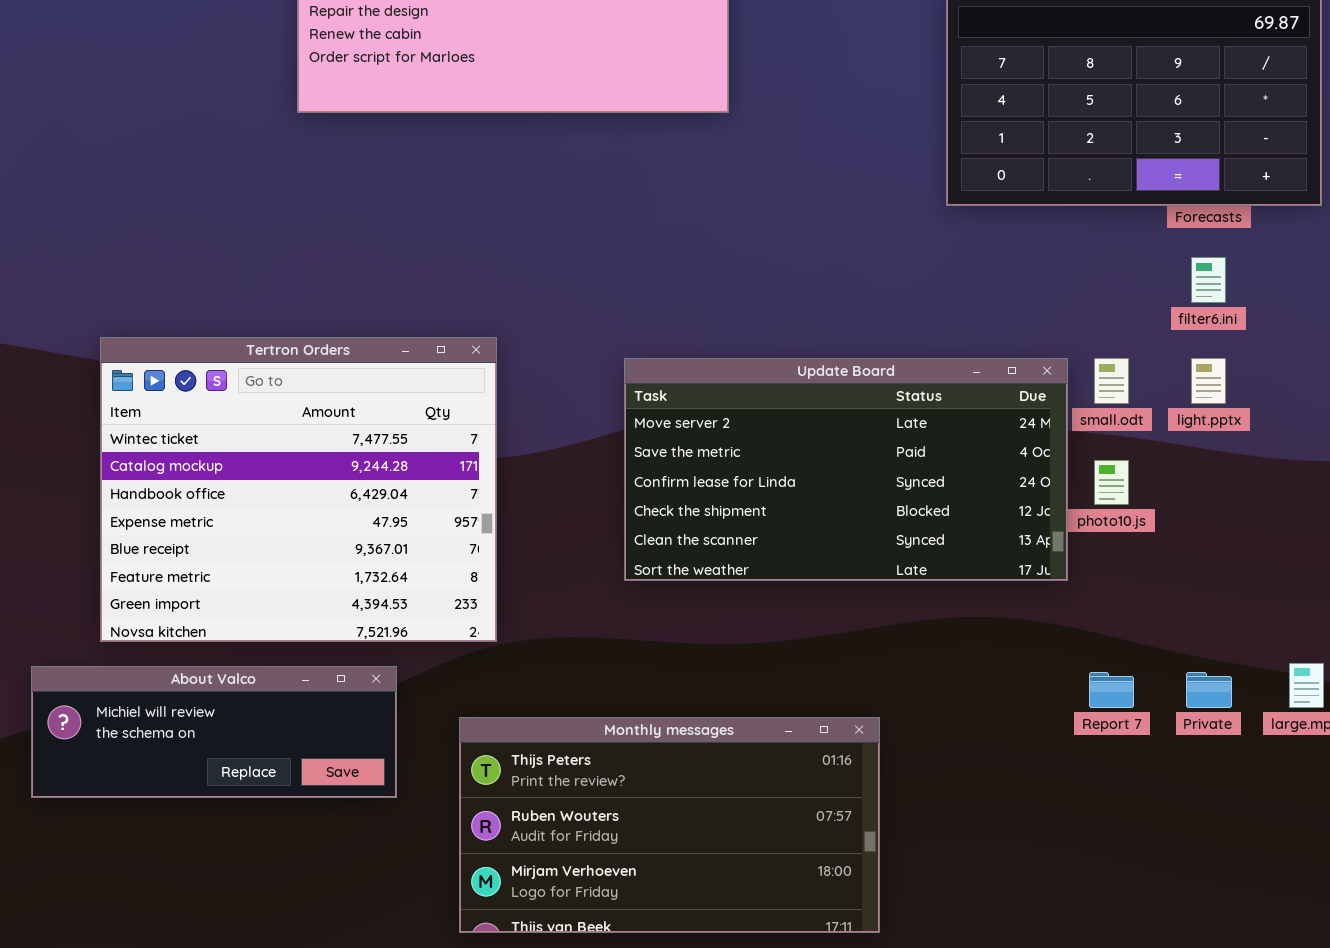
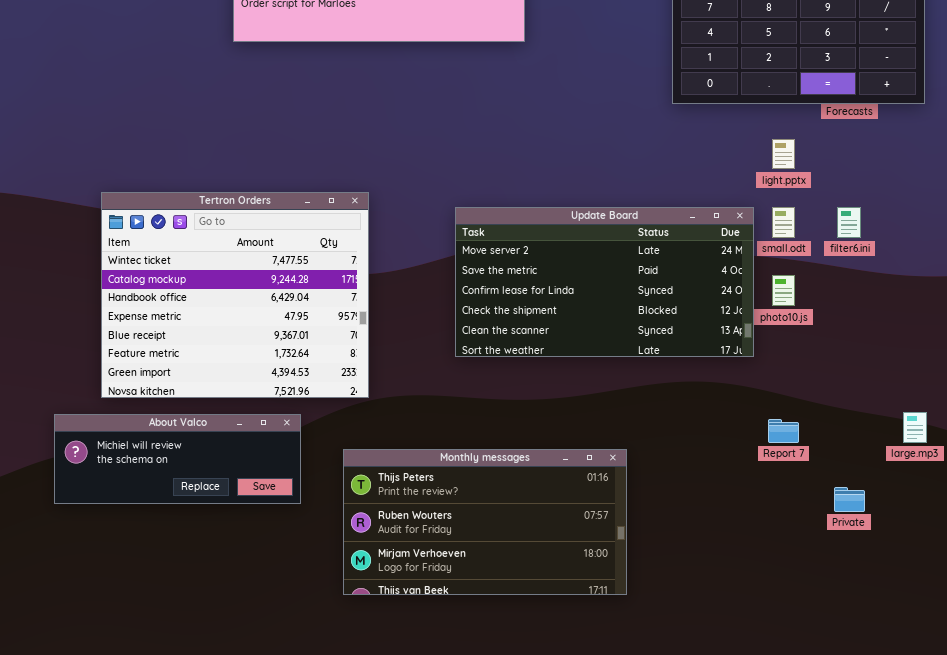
filter6.ini: [1191,257,1226,303] -> [837,207,861,238], moved
light.pptx: [1191,358,1226,404] -> [772,139,795,169], moved
Private: [1186,672,1232,708] -> [834,487,865,512], moved

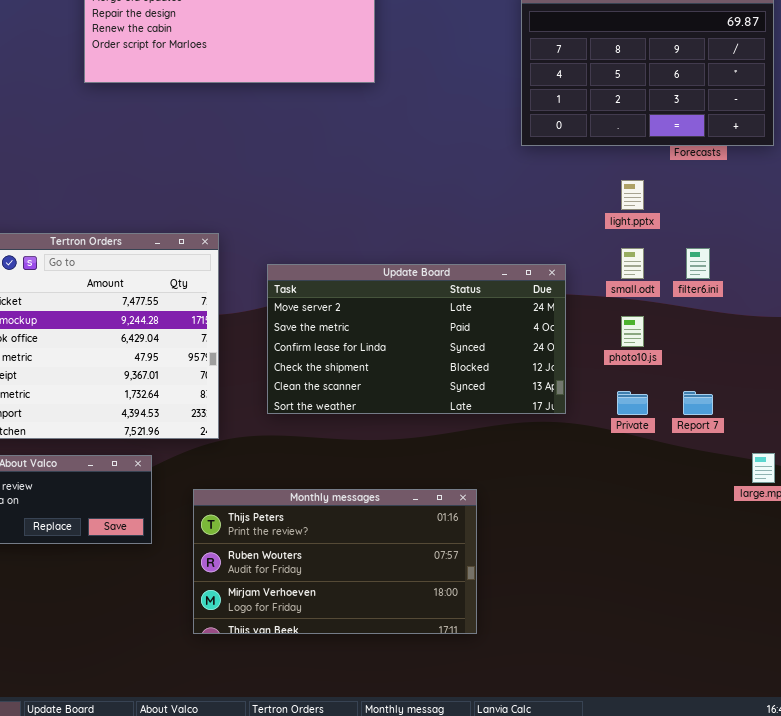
Update Board: [455,207,754,357] -> [267,264,566,414], moved
Report 7: [768,419,799,443] -> [683,391,713,415], moved
Private: [834,487,865,512] -> [617,391,648,415], moved

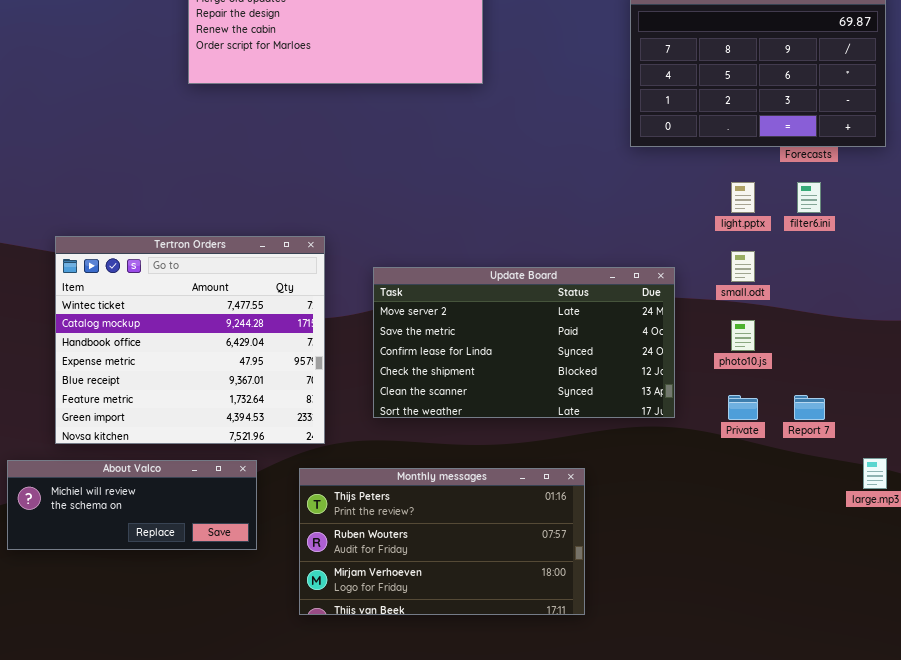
filter6.ini: [686,248,710,279] -> [797,182,821,213], moved
Monthly messages: [193,489,477,634] -> [299,468,585,615], moved

